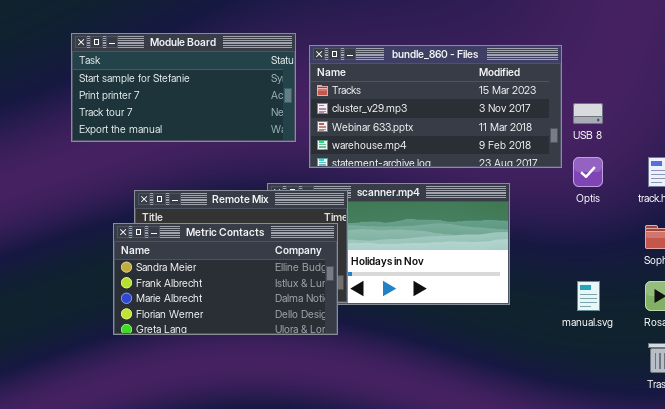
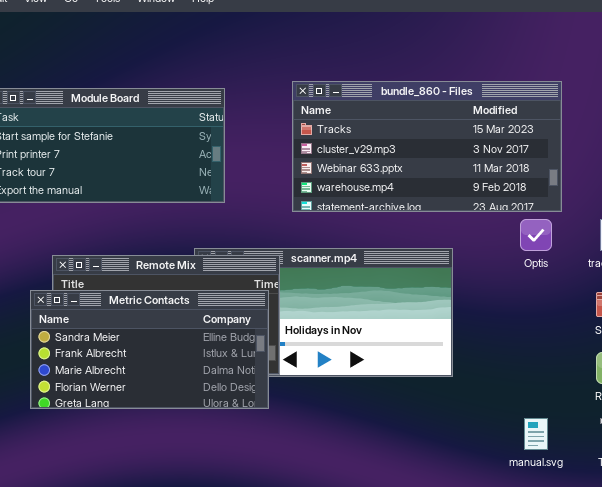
bundle_860 - Files: [309,45,562,168] -> [292,81,562,212], moved
manual.svg: [577,281,600,311] -> [524,418,548,450], moved

